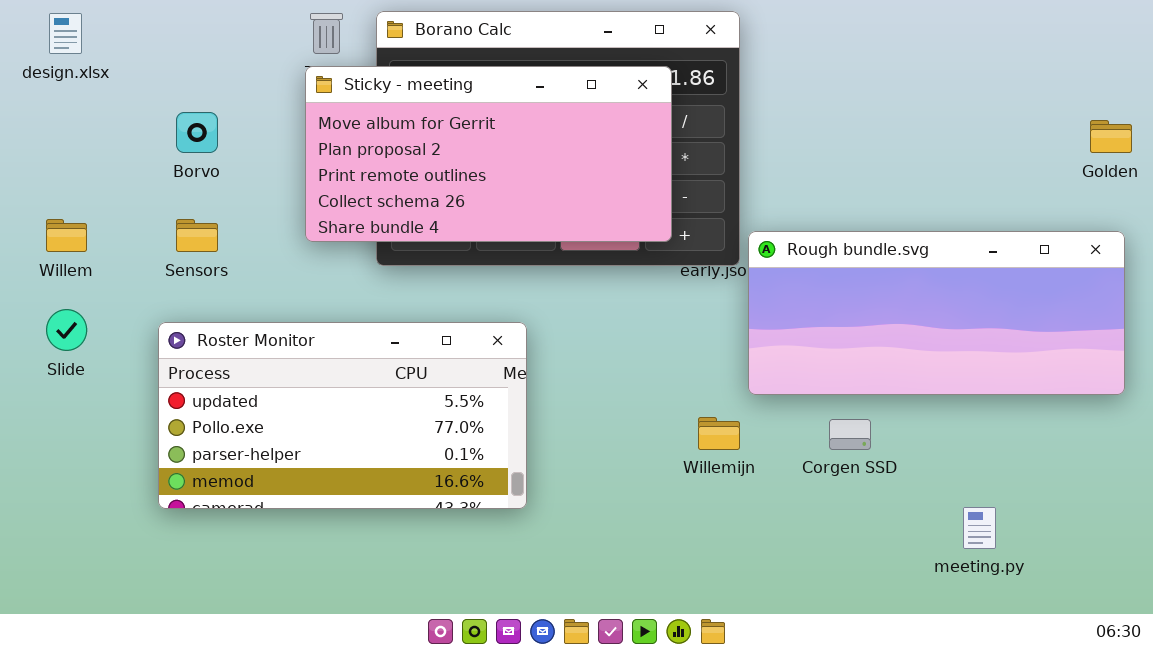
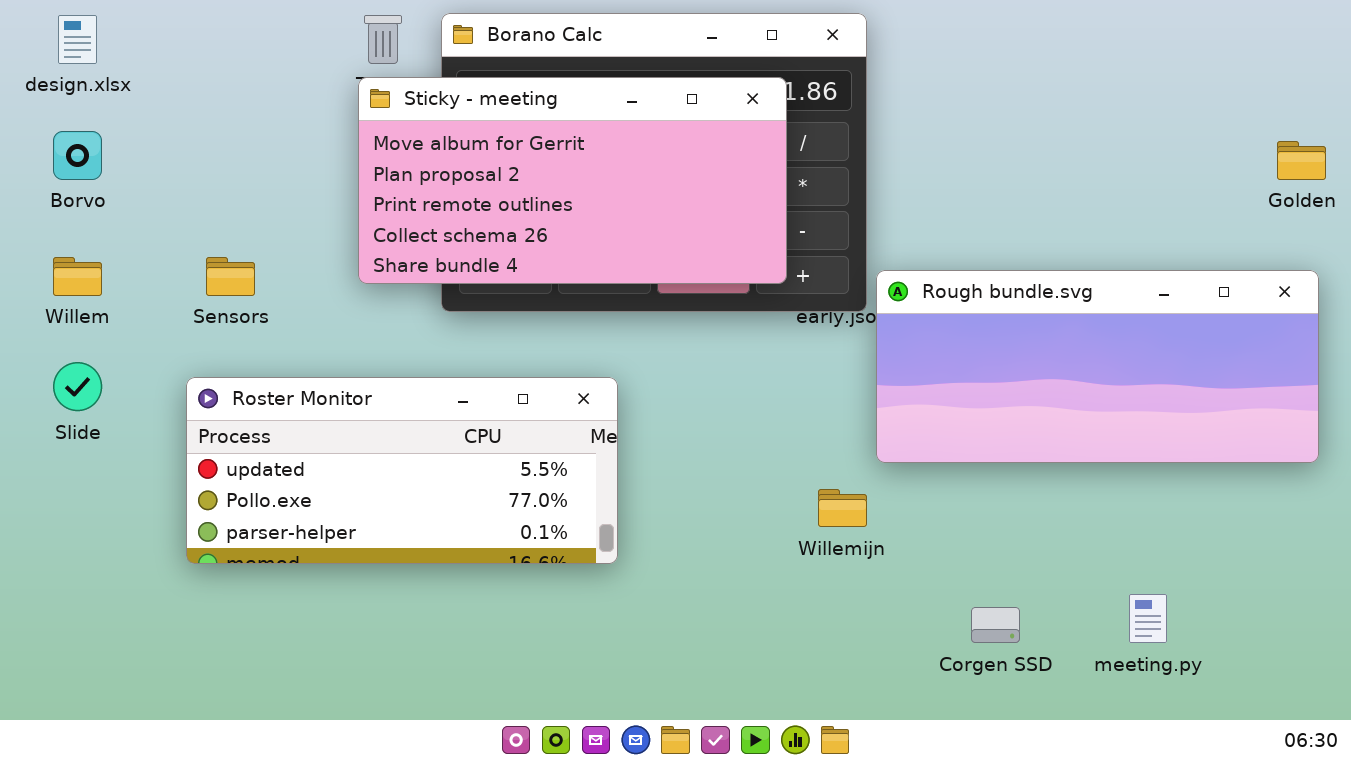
Borvo: [176,112,218,153] -> [53,131,102,180], moved
Roster Monitor: [158,322,527,509] -> [186,377,618,564], resized
Corgen SSD: [829,419,871,450] -> [971,607,1020,643], moved

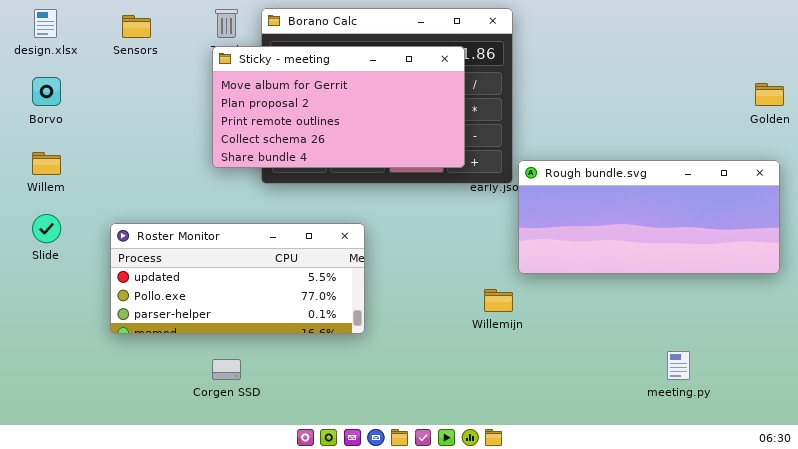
Sensors: [206,257,255,296] -> [122,15,151,38], moved
Corgen SSD: [971,607,1020,643] -> [212,359,241,380], moved

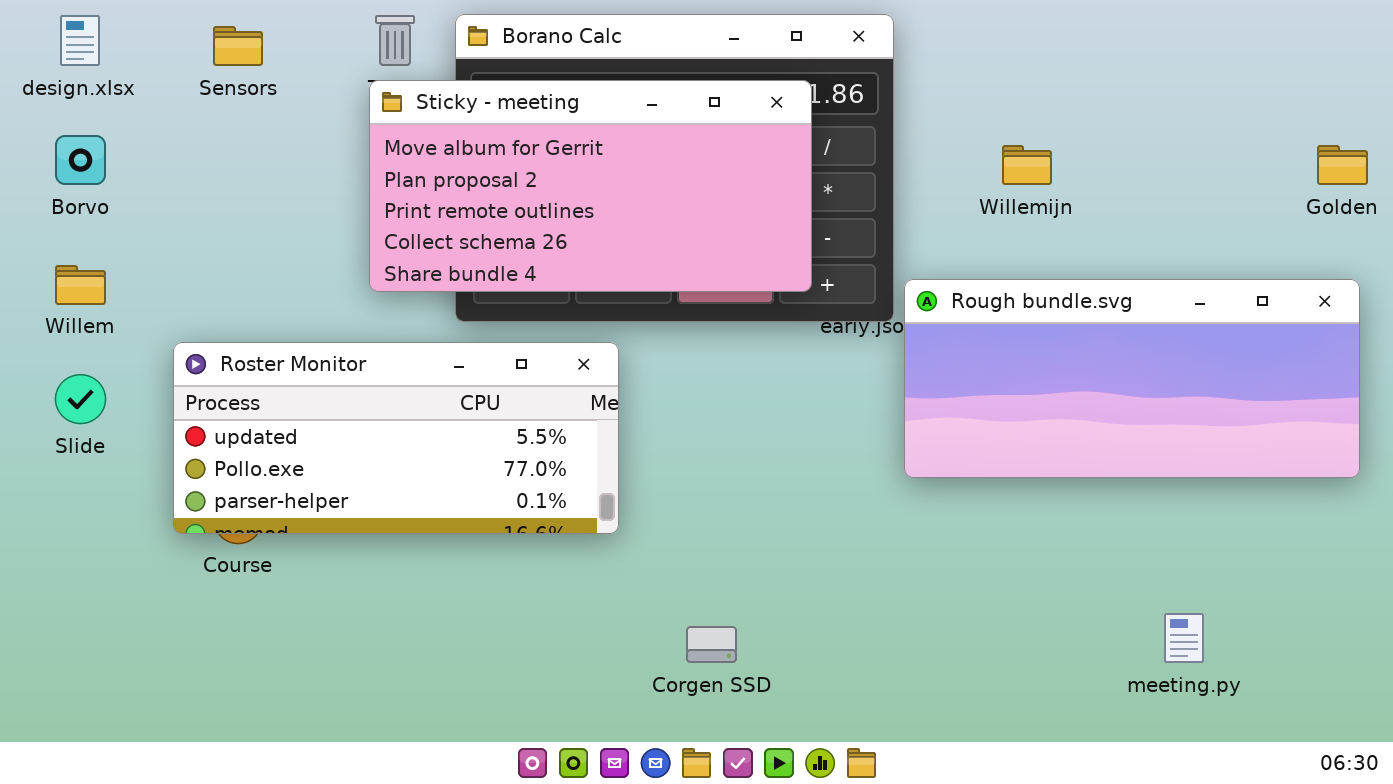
Roster Monitor: [110,223,365,334] -> [173,342,619,534], moved
Willemijn: [484,289,513,312] -> [1002,145,1052,185], moved
Corgen SSD: [212,359,241,380] -> [686,626,737,663], moved

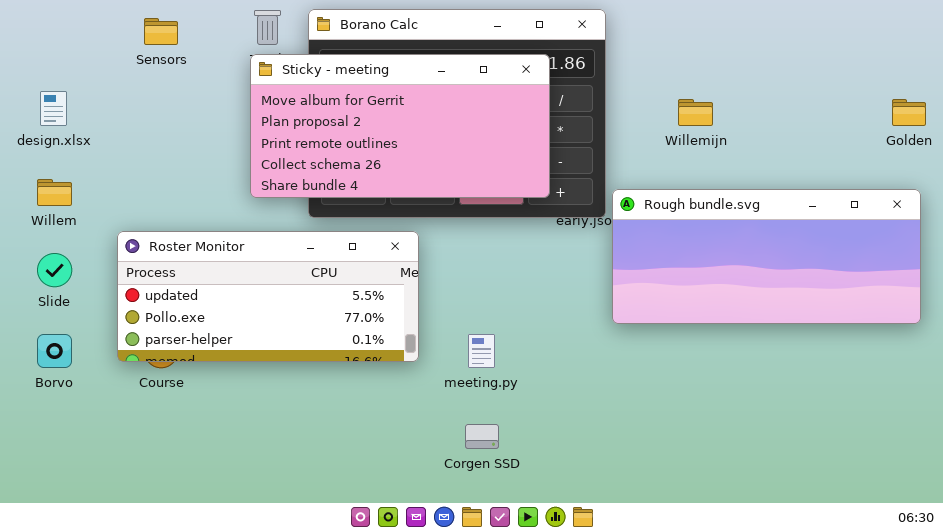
design.xlsx: [60,15,100,66] -> [40,91,67,126], moved
Borvo: [55,135,106,185] -> [37,334,72,368], moved
meeting.py: [1164,613,1204,663] -> [468,334,495,368], moved

